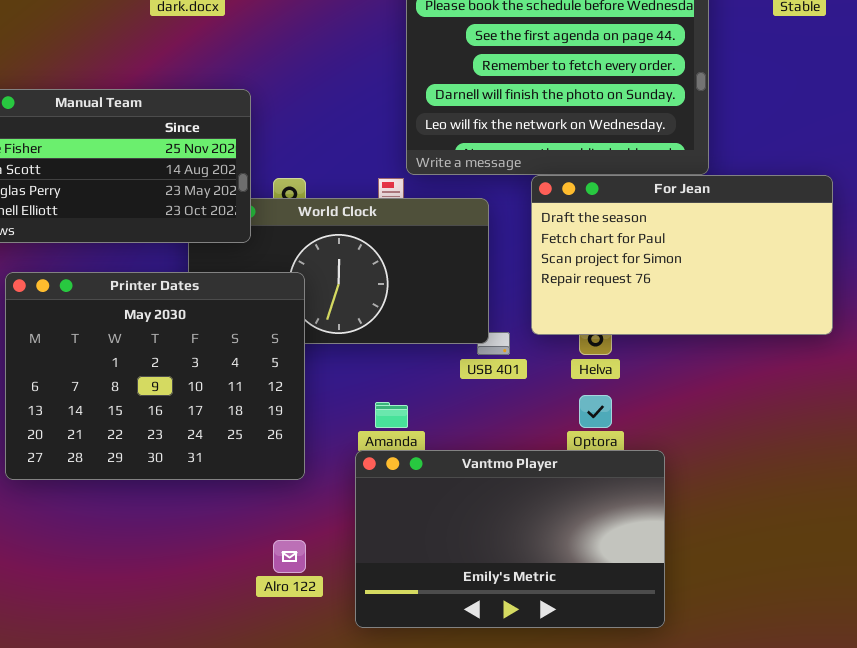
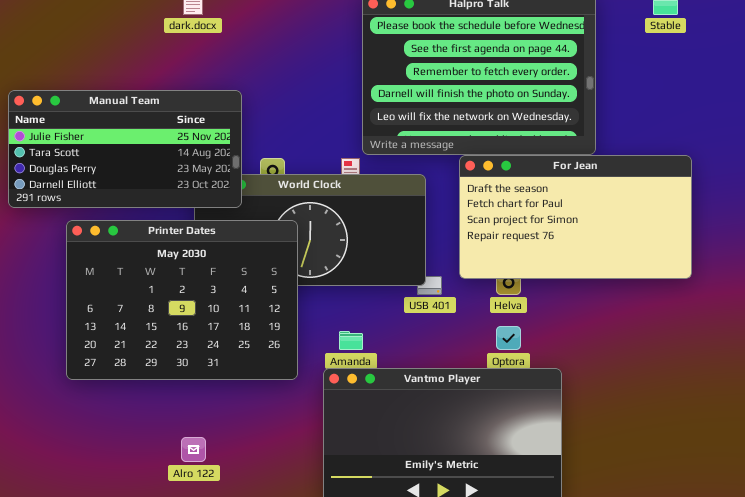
Printer Dates: [5,272,305,480] -> [66,220,298,380], moved
Alro 122: [273,540,306,573] -> [181,437,206,462], moved

